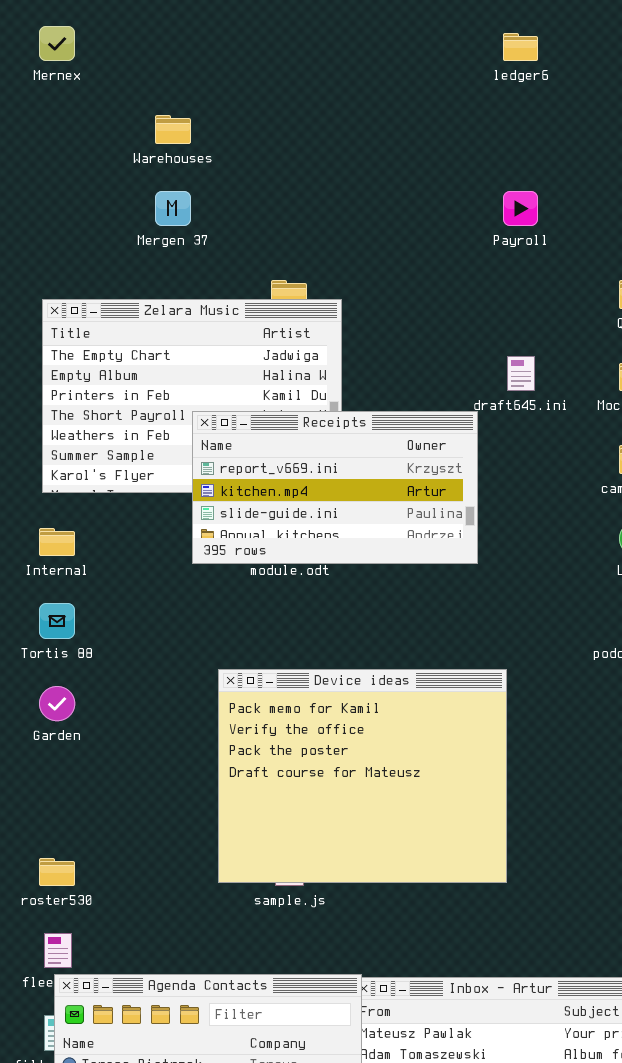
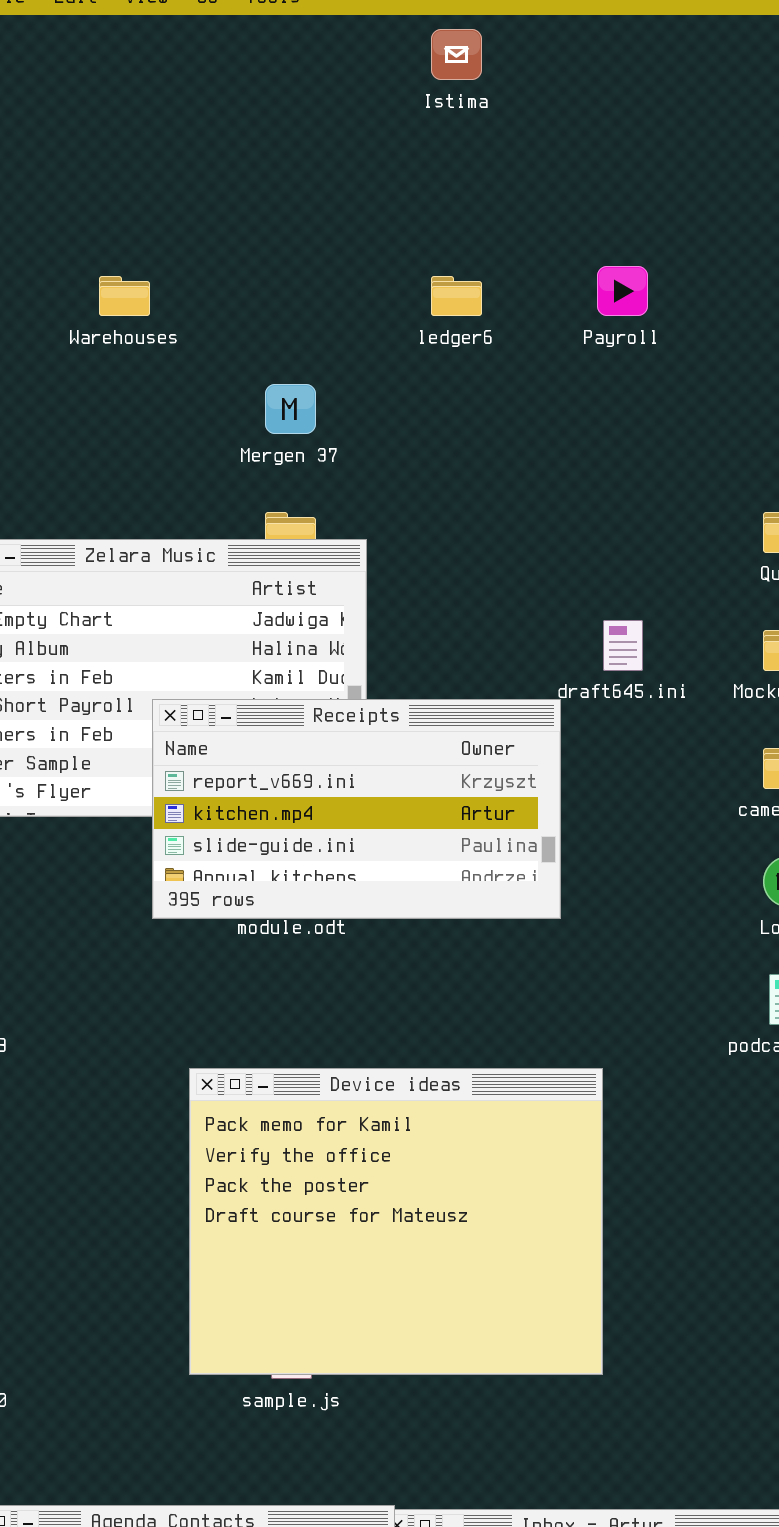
ledger6: [503,33,538,61] -> [431,276,482,316], moved
Mergen 37: [155,191,191,226] -> [265,384,316,434], moved
Payroll: [503,191,538,226] -> [597,266,648,316], moved

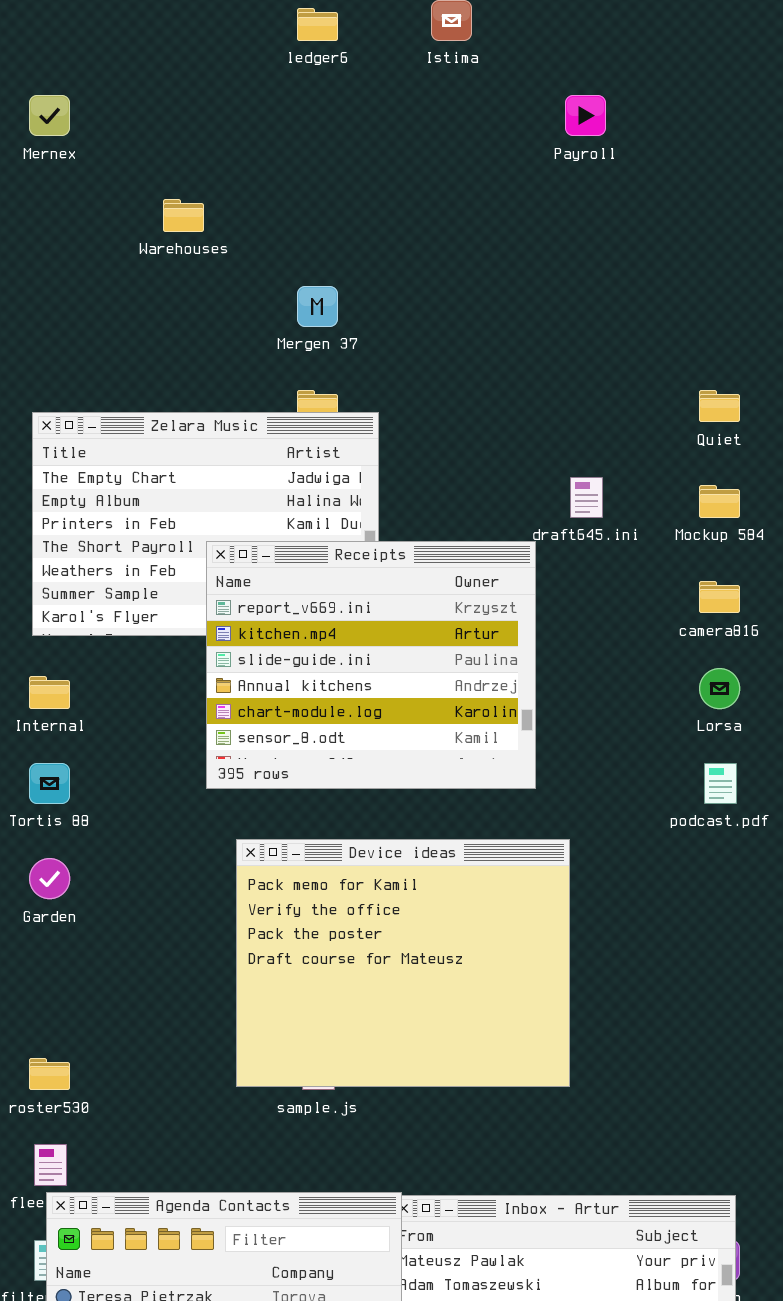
Payroll: [597,266,648,316] -> [565,95,606,136], moved
ledger6: [431,276,482,316] -> [297,8,338,41], moved
Receipts: [152,699,561,919] -> [206,541,536,789], resized

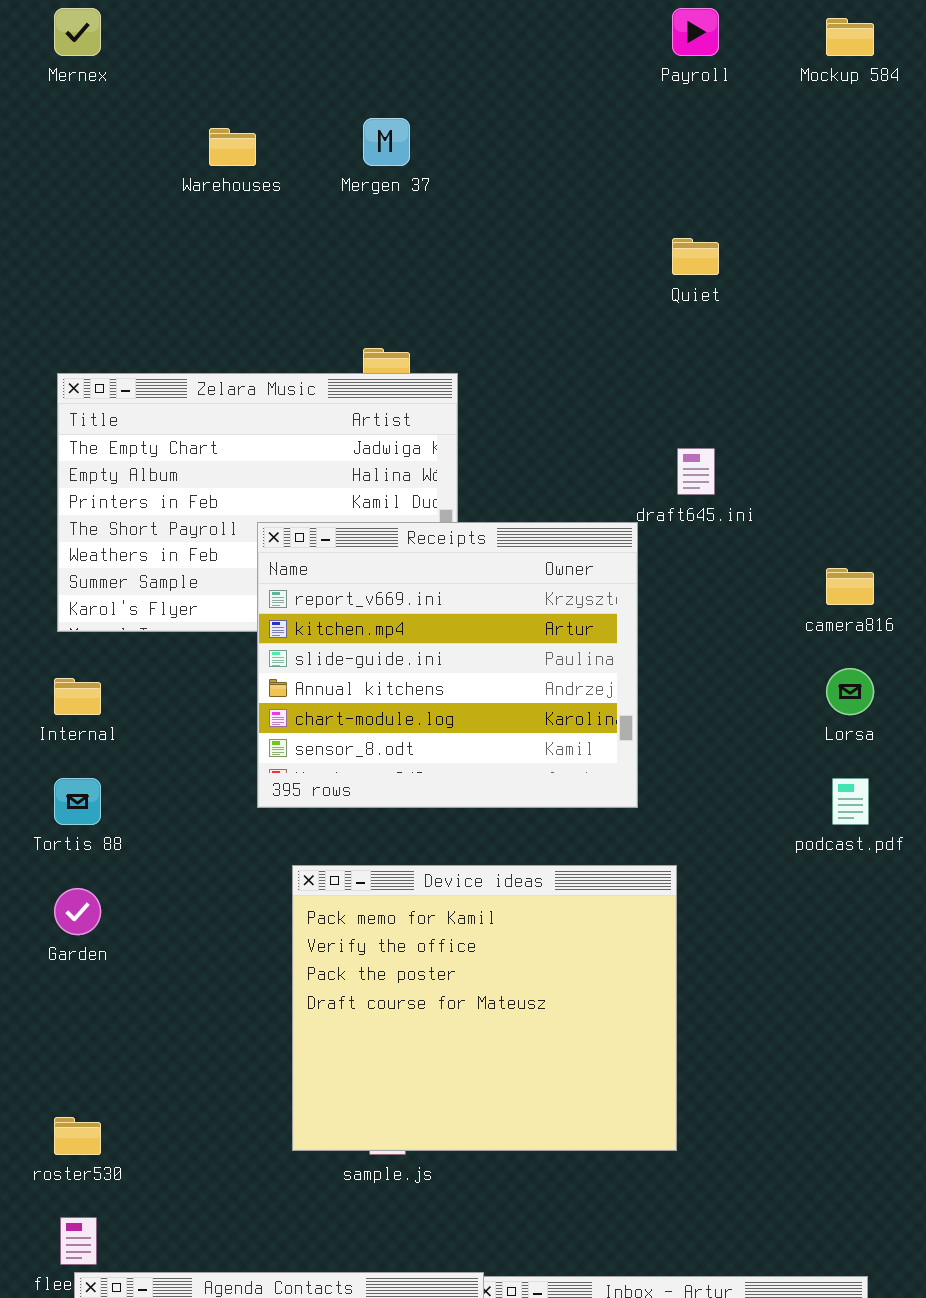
Mergen 37: [297,286,338,327] -> [363,118,410,166], moved
Quiet: [699,390,740,422] -> [672,238,719,275], moved
Mockup 584: [699,485,740,518] -> [826,18,874,56], moved

